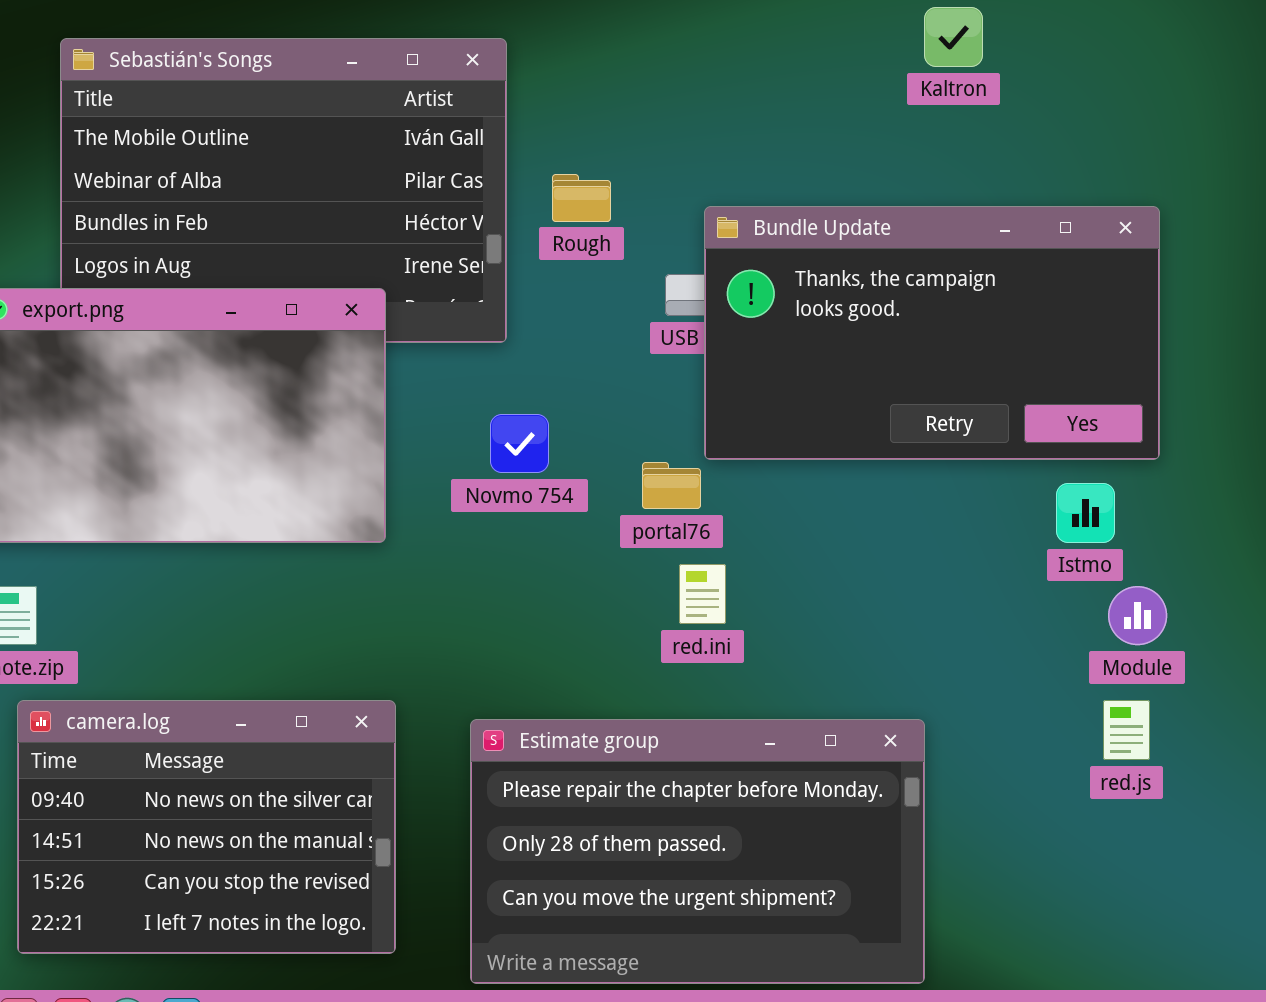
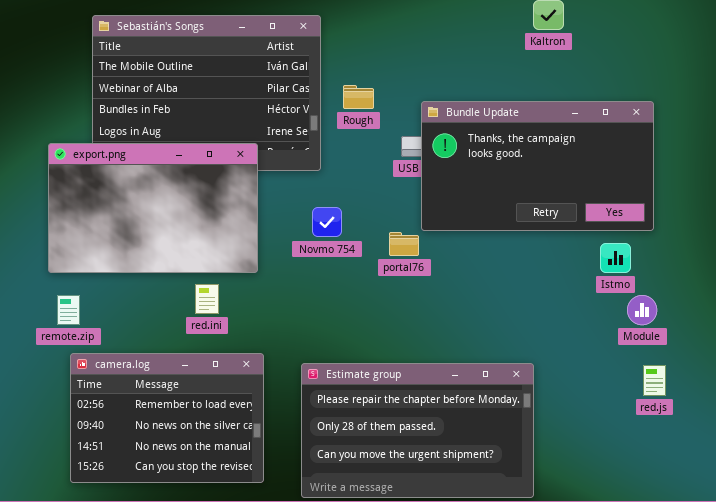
red.ini: [679,564,726,624] -> [195,284,219,314], moved
camera.log: [17,700,396,954] -> [70,353,264,483], scrolled up 1 row
red.js: [1103,700,1150,760] -> [643,365,666,396], moved

